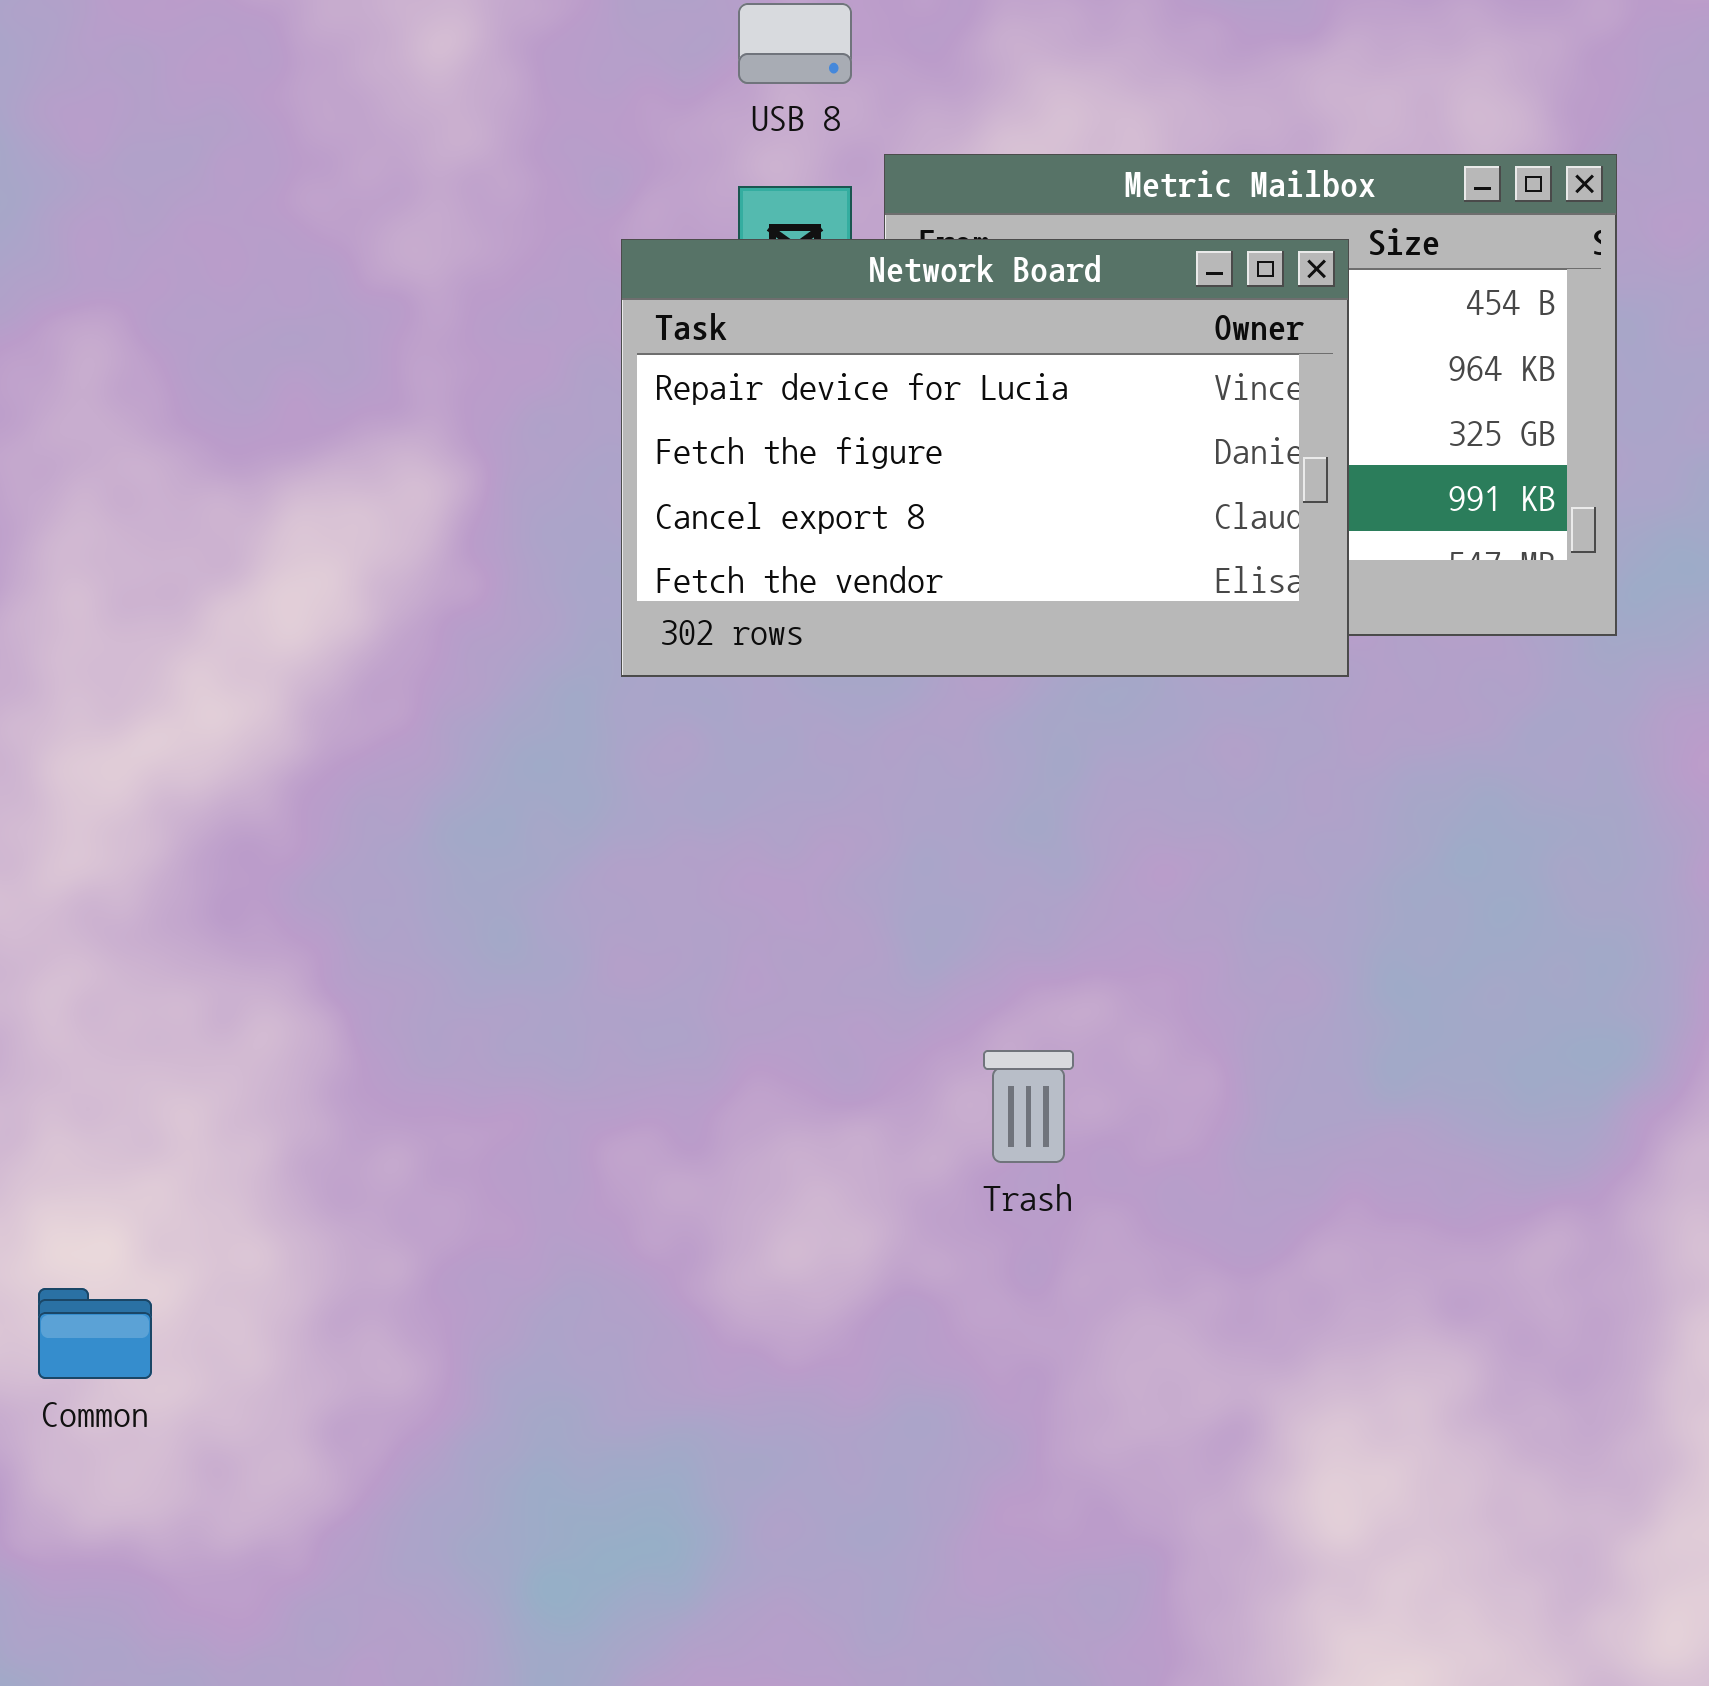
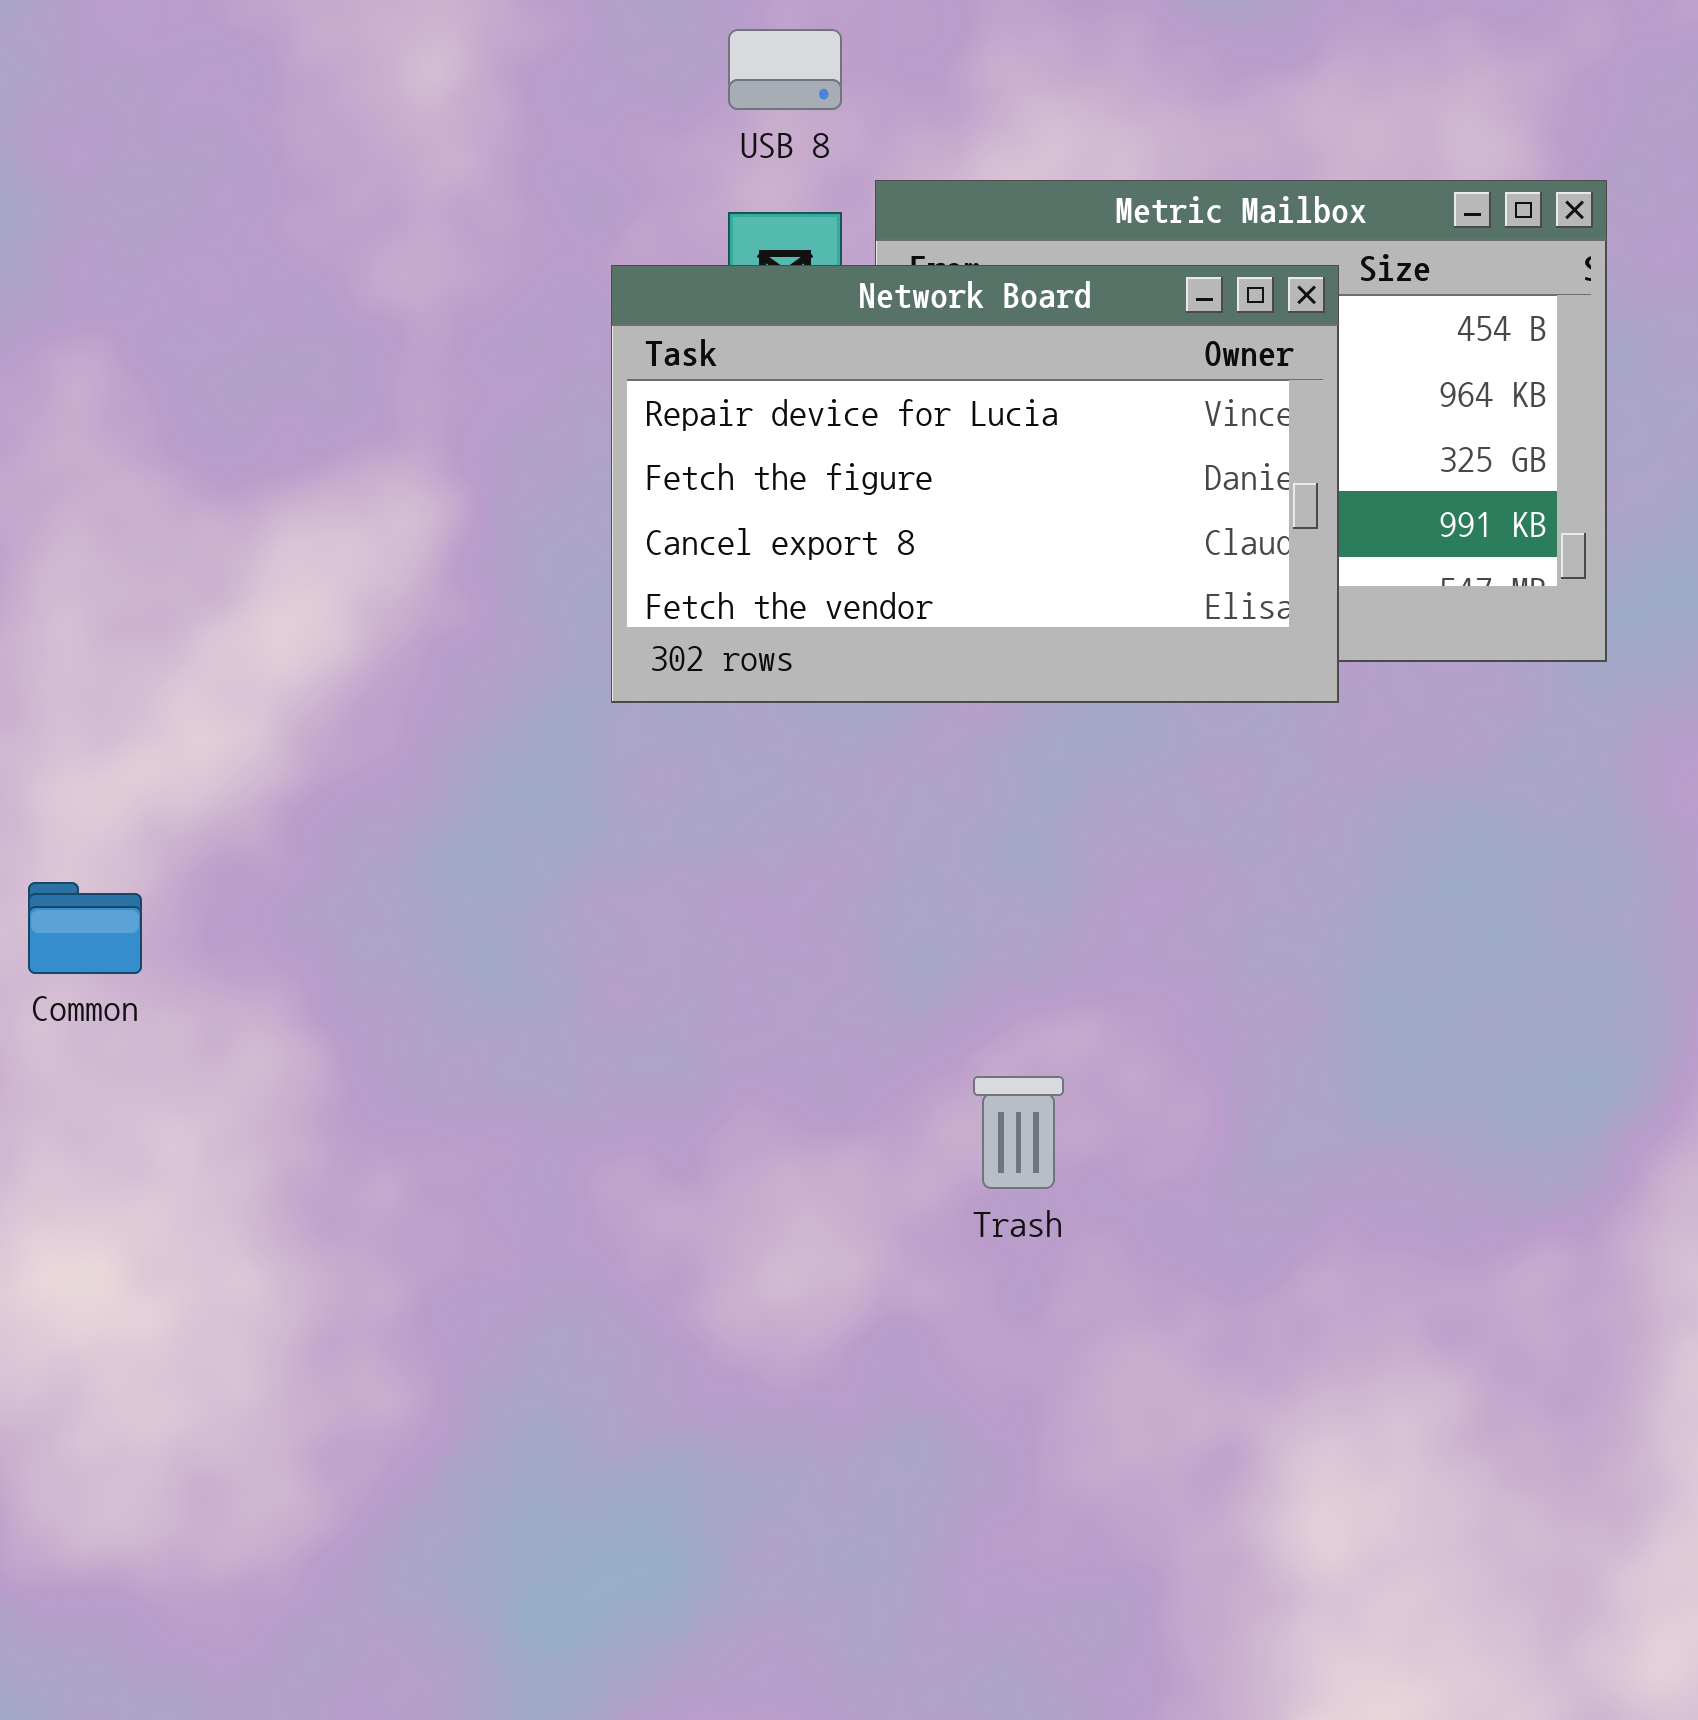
Common: [38,1288,152,1379] -> [28,882,142,974], moved

